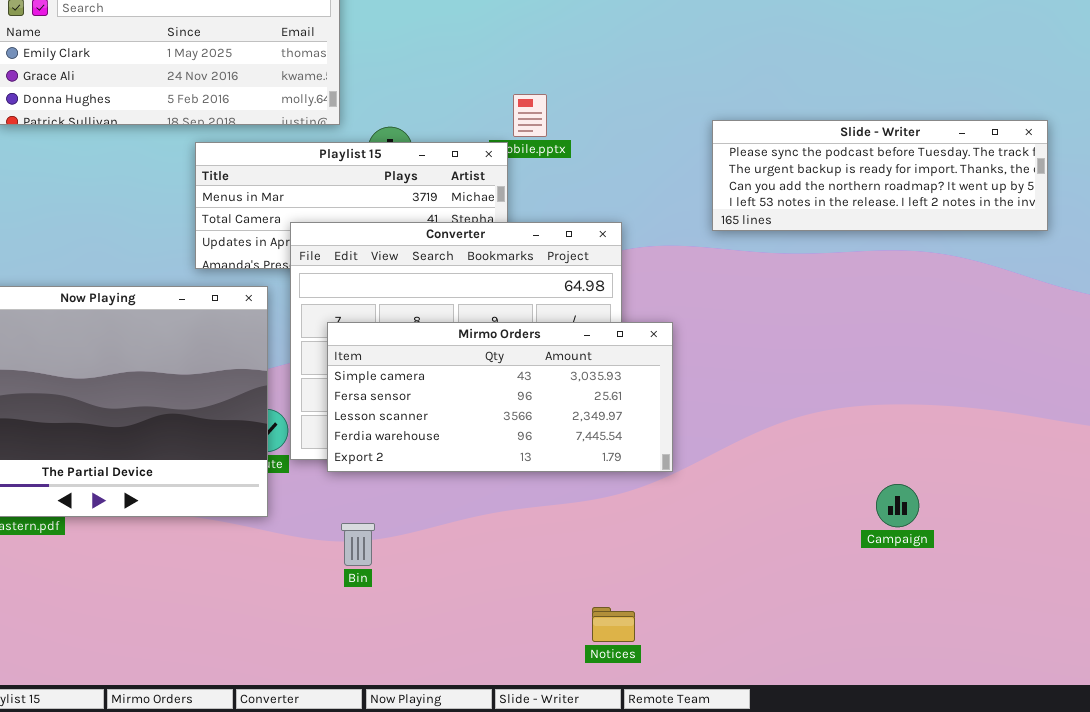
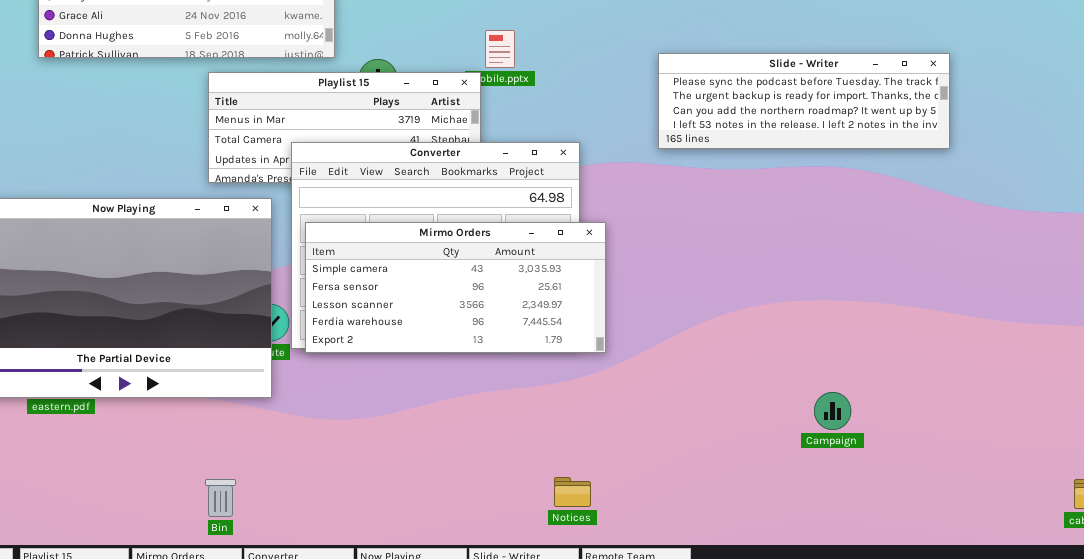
Mirmo Orders: [327,322,673,472] -> [305,222,606,353], moved
Campaign: [876,484,919,527] -> [814,392,851,430], moved
Bin: [341,523,375,566] -> [205,479,236,517], moved

